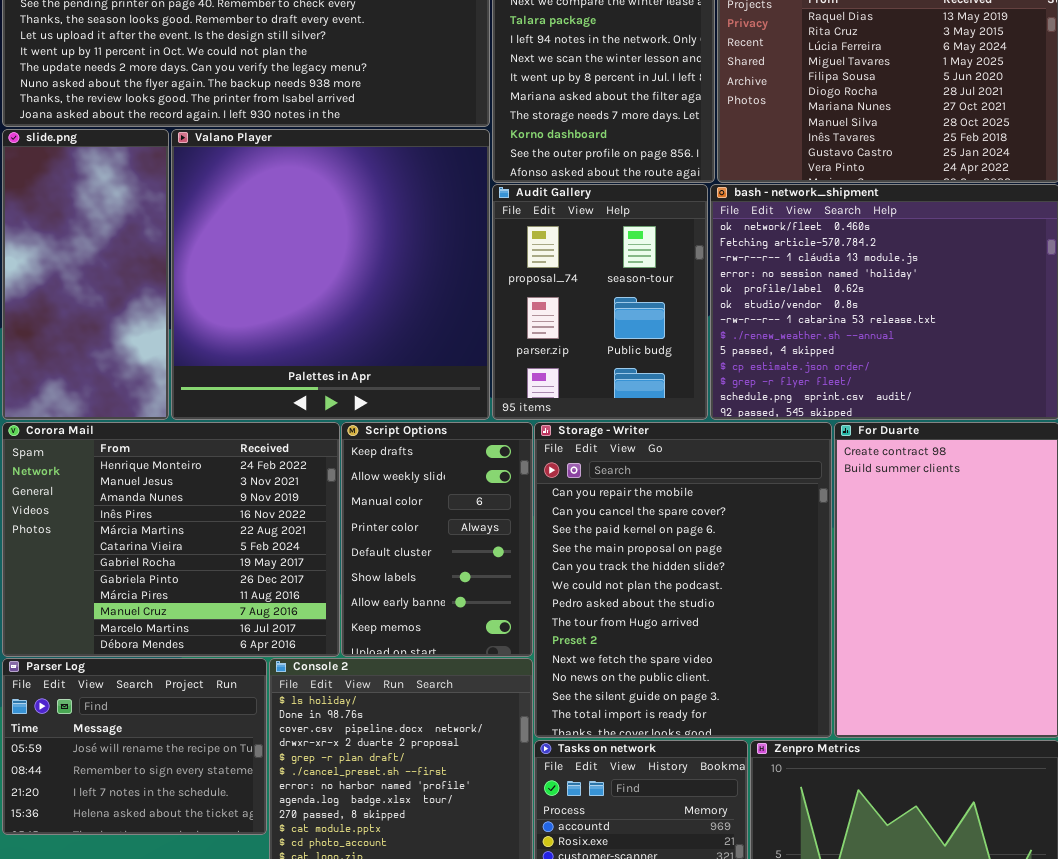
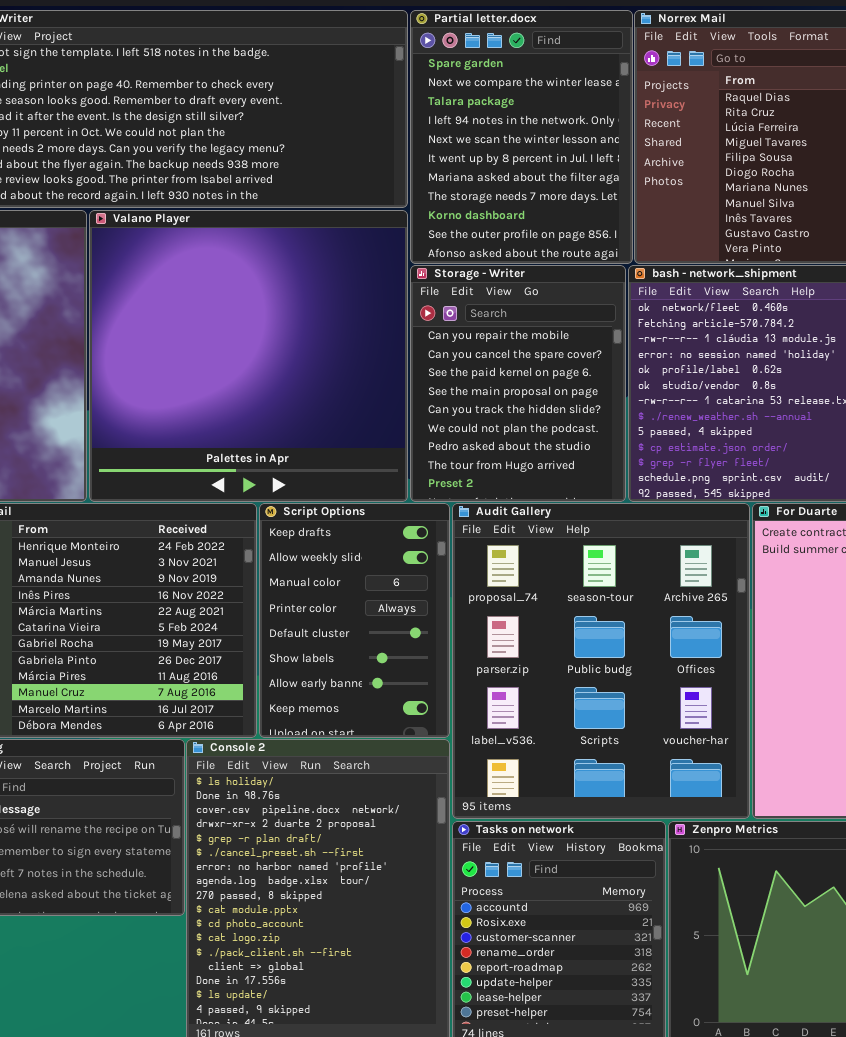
Audit Gallery: [492,184,708,420] -> [452,503,750,819], moved, resized
Storage - Writer: [534,422,832,738] -> [410,265,626,502], moved, resized

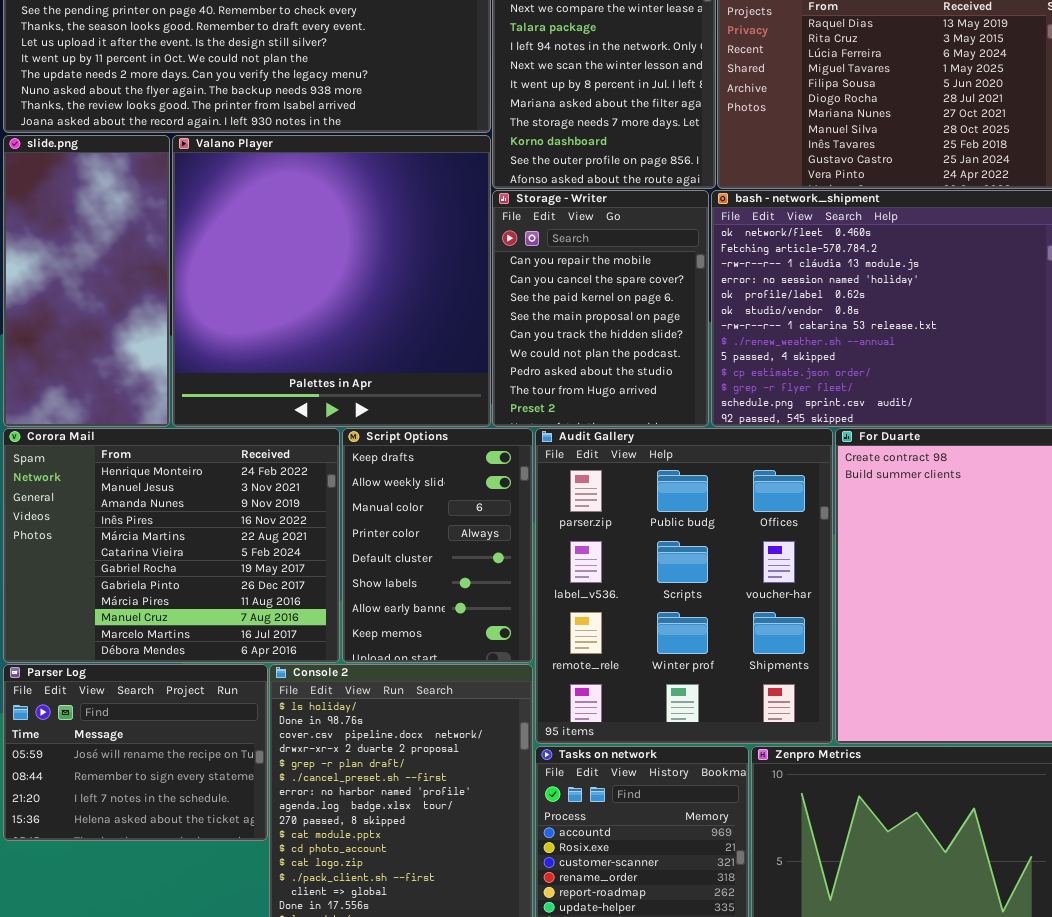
Audit Gallery: [452,503,750,819] -> [535,428,833,744], scrolled down 1 row

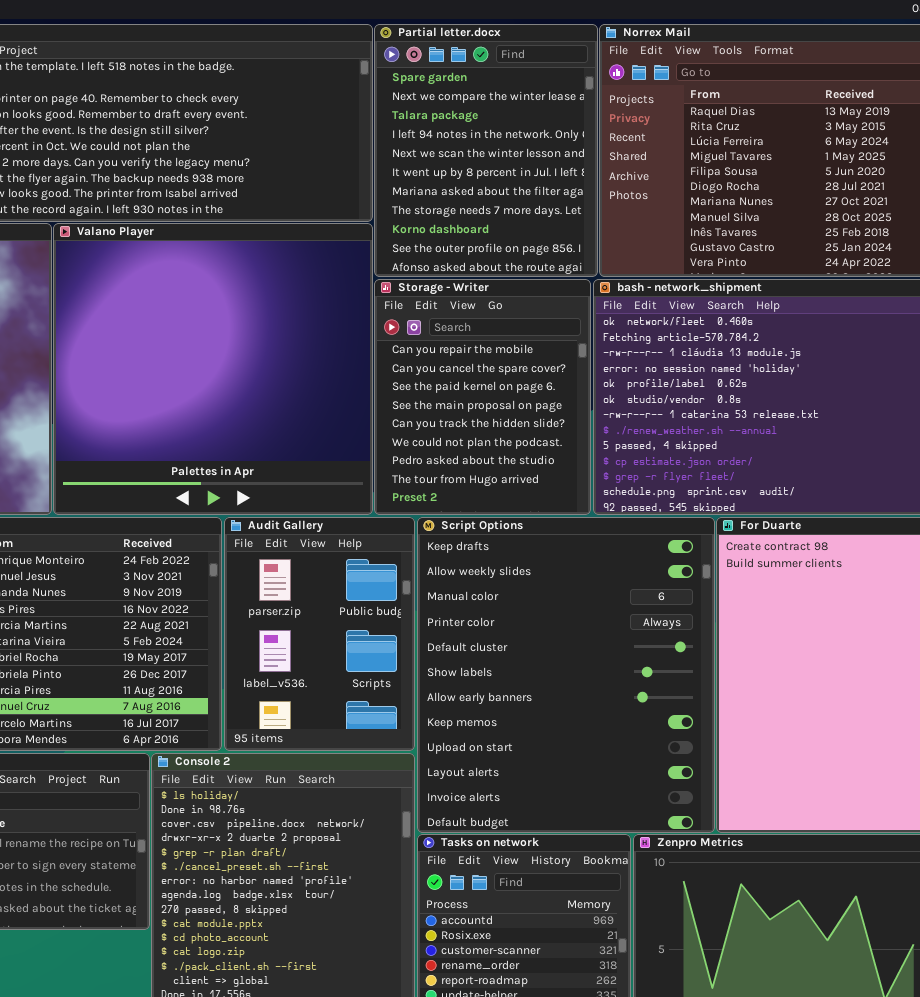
Script Options: [342,428,533,663] -> [417,517,715,833], moved, resized
Audit Gallery: [535,428,833,744] -> [224,517,415,751], moved, resized

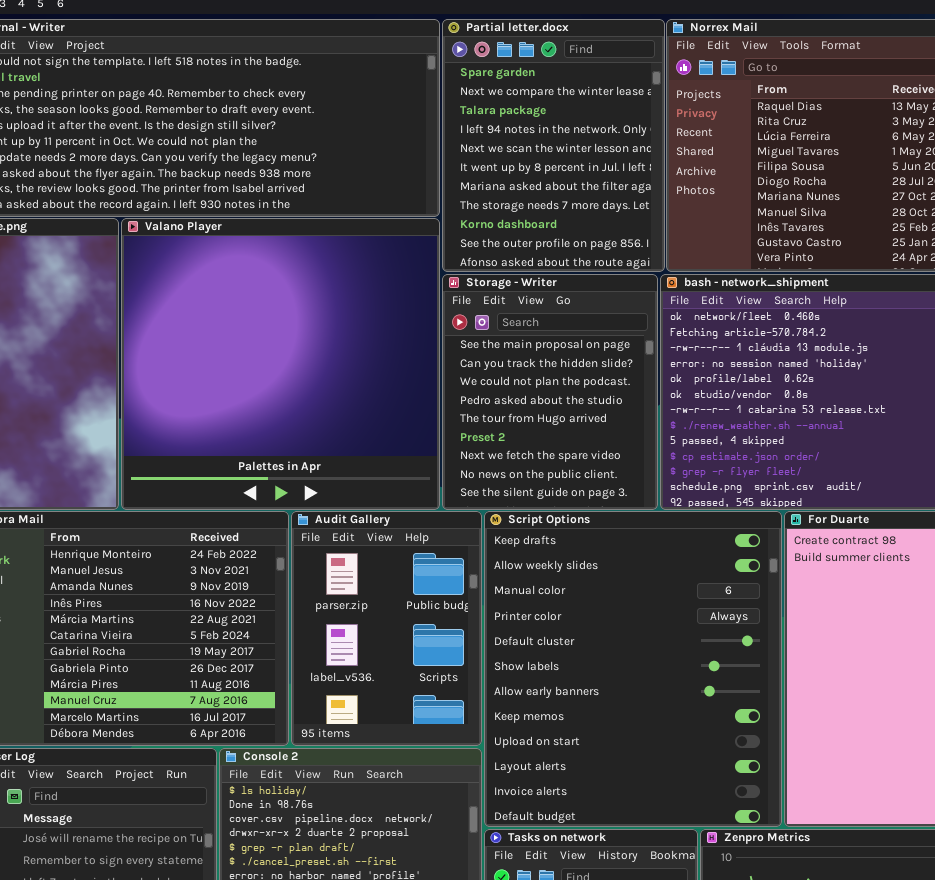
Storage - Writer: [374,279,591,515] -> [442,274,658,510], scrolled down 3 rows

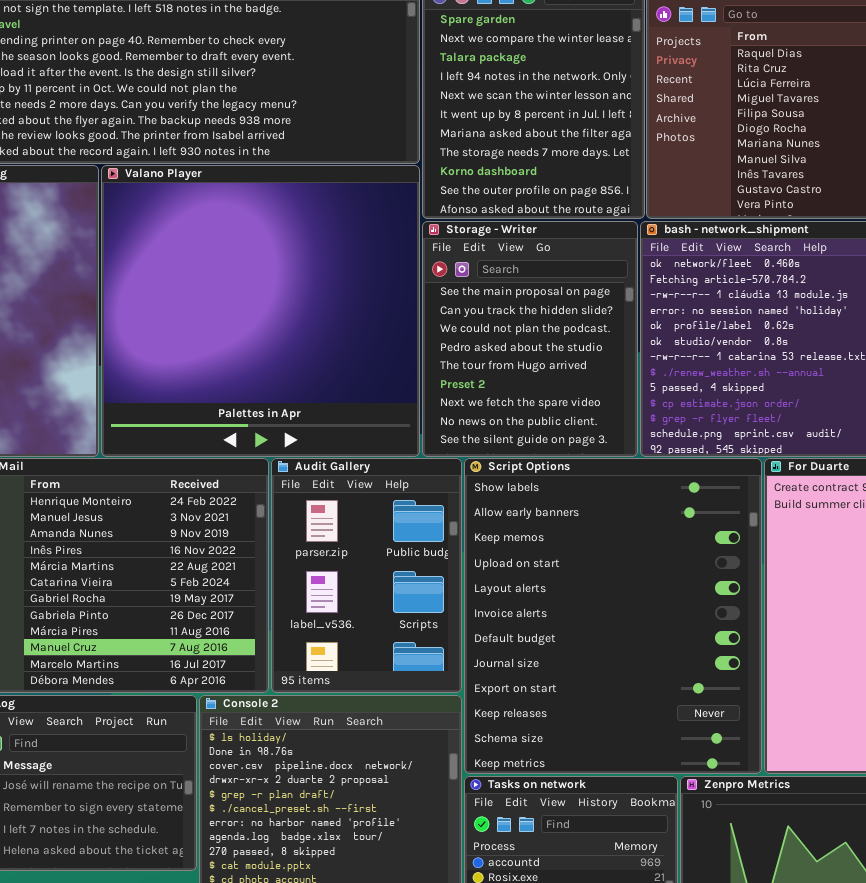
Script Options: [484,511,782,827] -> [464,458,762,774], scrolled down 5 rows

